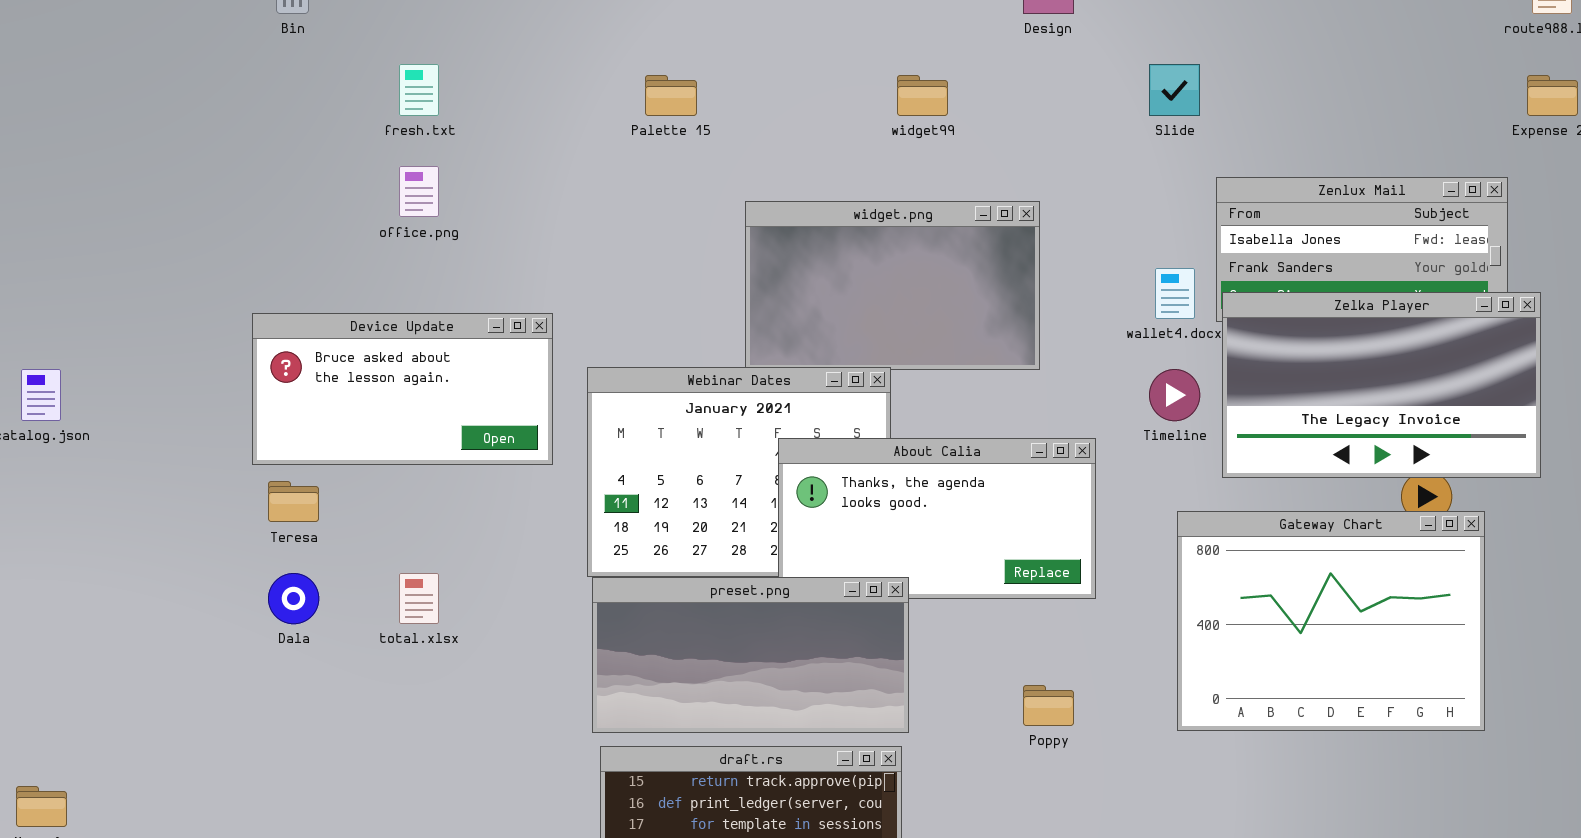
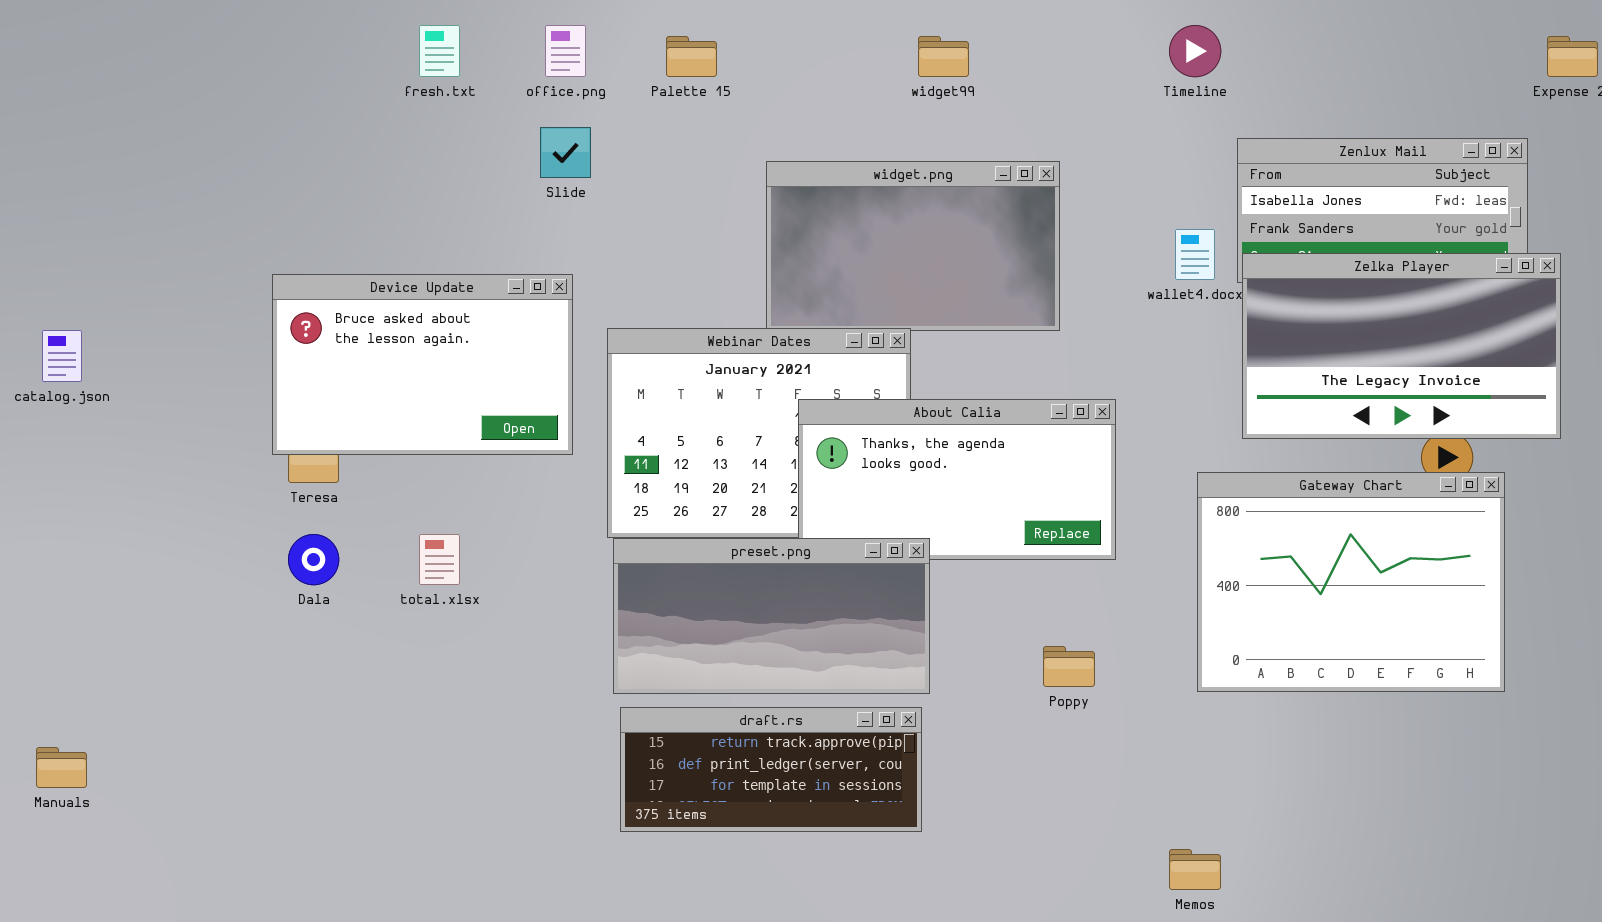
Slide: [1149,64,1200,116] -> [540,127,591,178], moved
office.png: [399,166,439,217] -> [545,25,586,77], moved
Device Update: [252,313,553,465] -> [272,274,573,455], resized
Timeline: [1149,369,1200,421] -> [1169,25,1221,77], moved

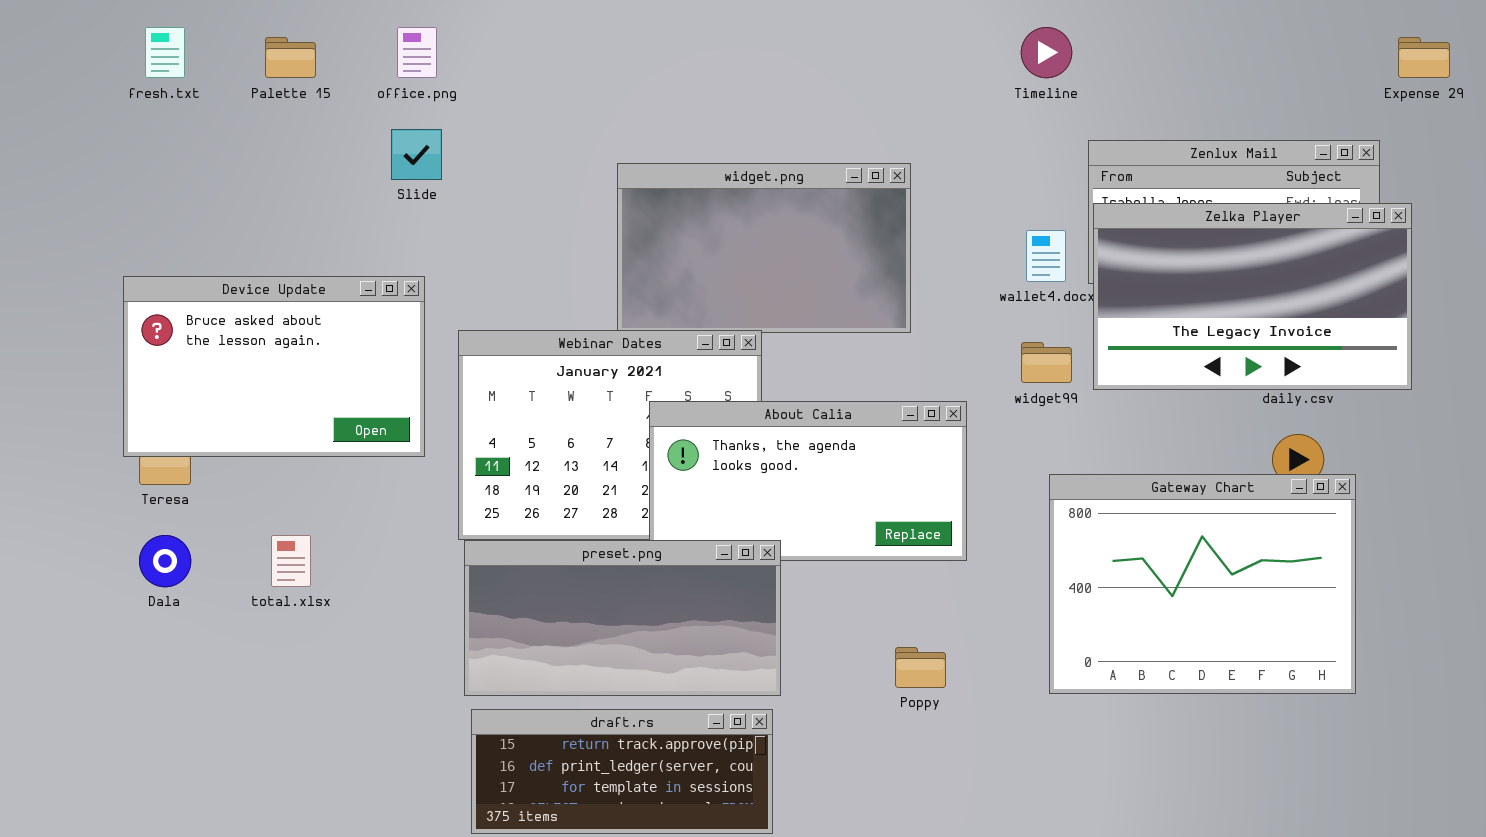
fresh.txt: [419,25,460,77] -> [145,27,185,78], moved
Palette 15: [666,36,717,77] -> [265,37,316,78], moved
widget99: [918,36,969,77] -> [1021,342,1072,383], moved
Zelka Player: [1242,253,1561,439] -> [1093,203,1412,390], moved

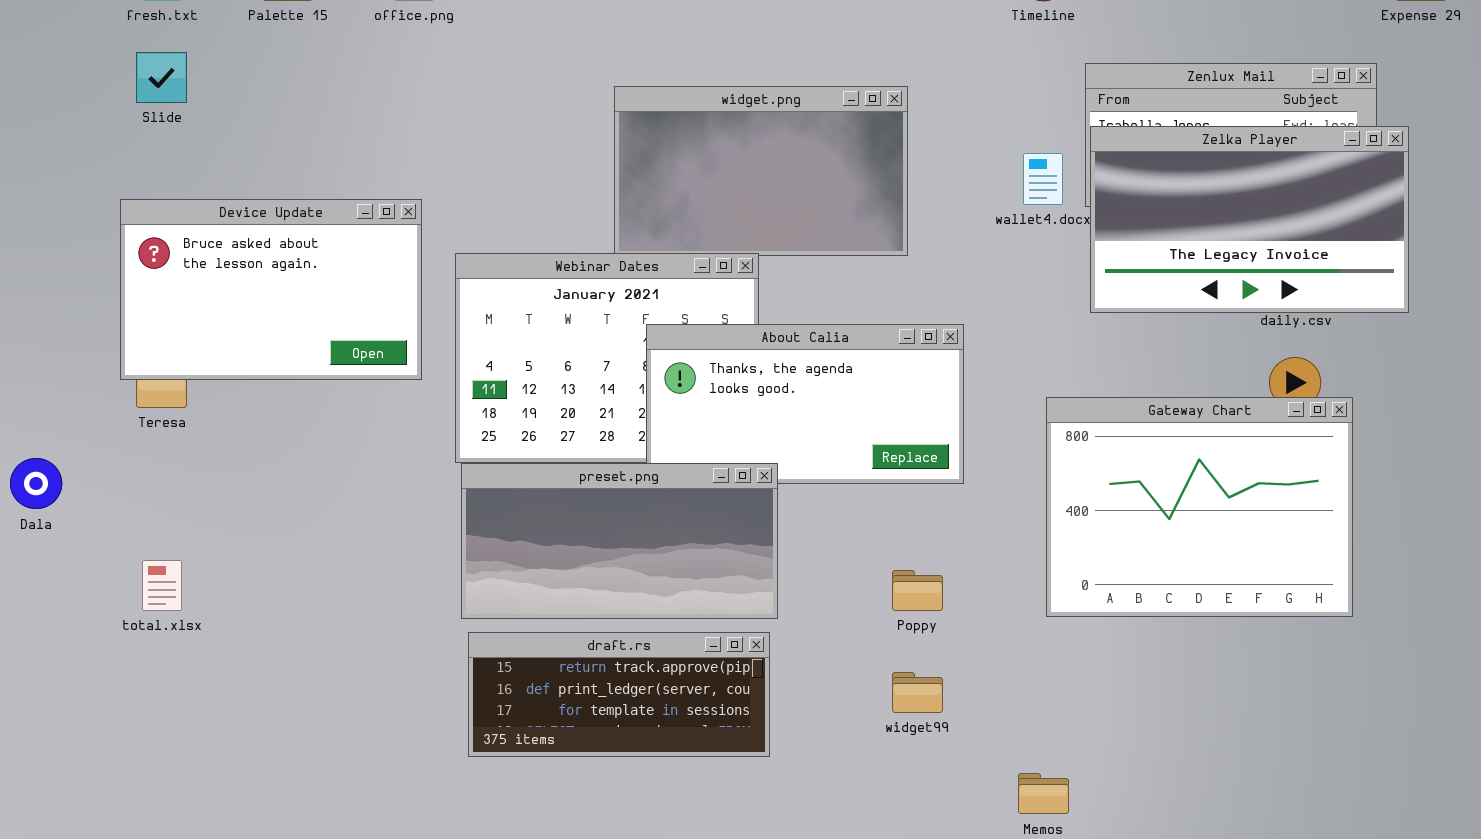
Slide: [391,129,442,180] -> [136,52,187,103], moved
widget99: [1021,342,1072,383] -> [892,672,943,713], moved
Dala: [139,535,191,587] -> [10,458,62,509], moved
total.xlsx: [271,535,311,587] -> [142,560,182,611], moved

